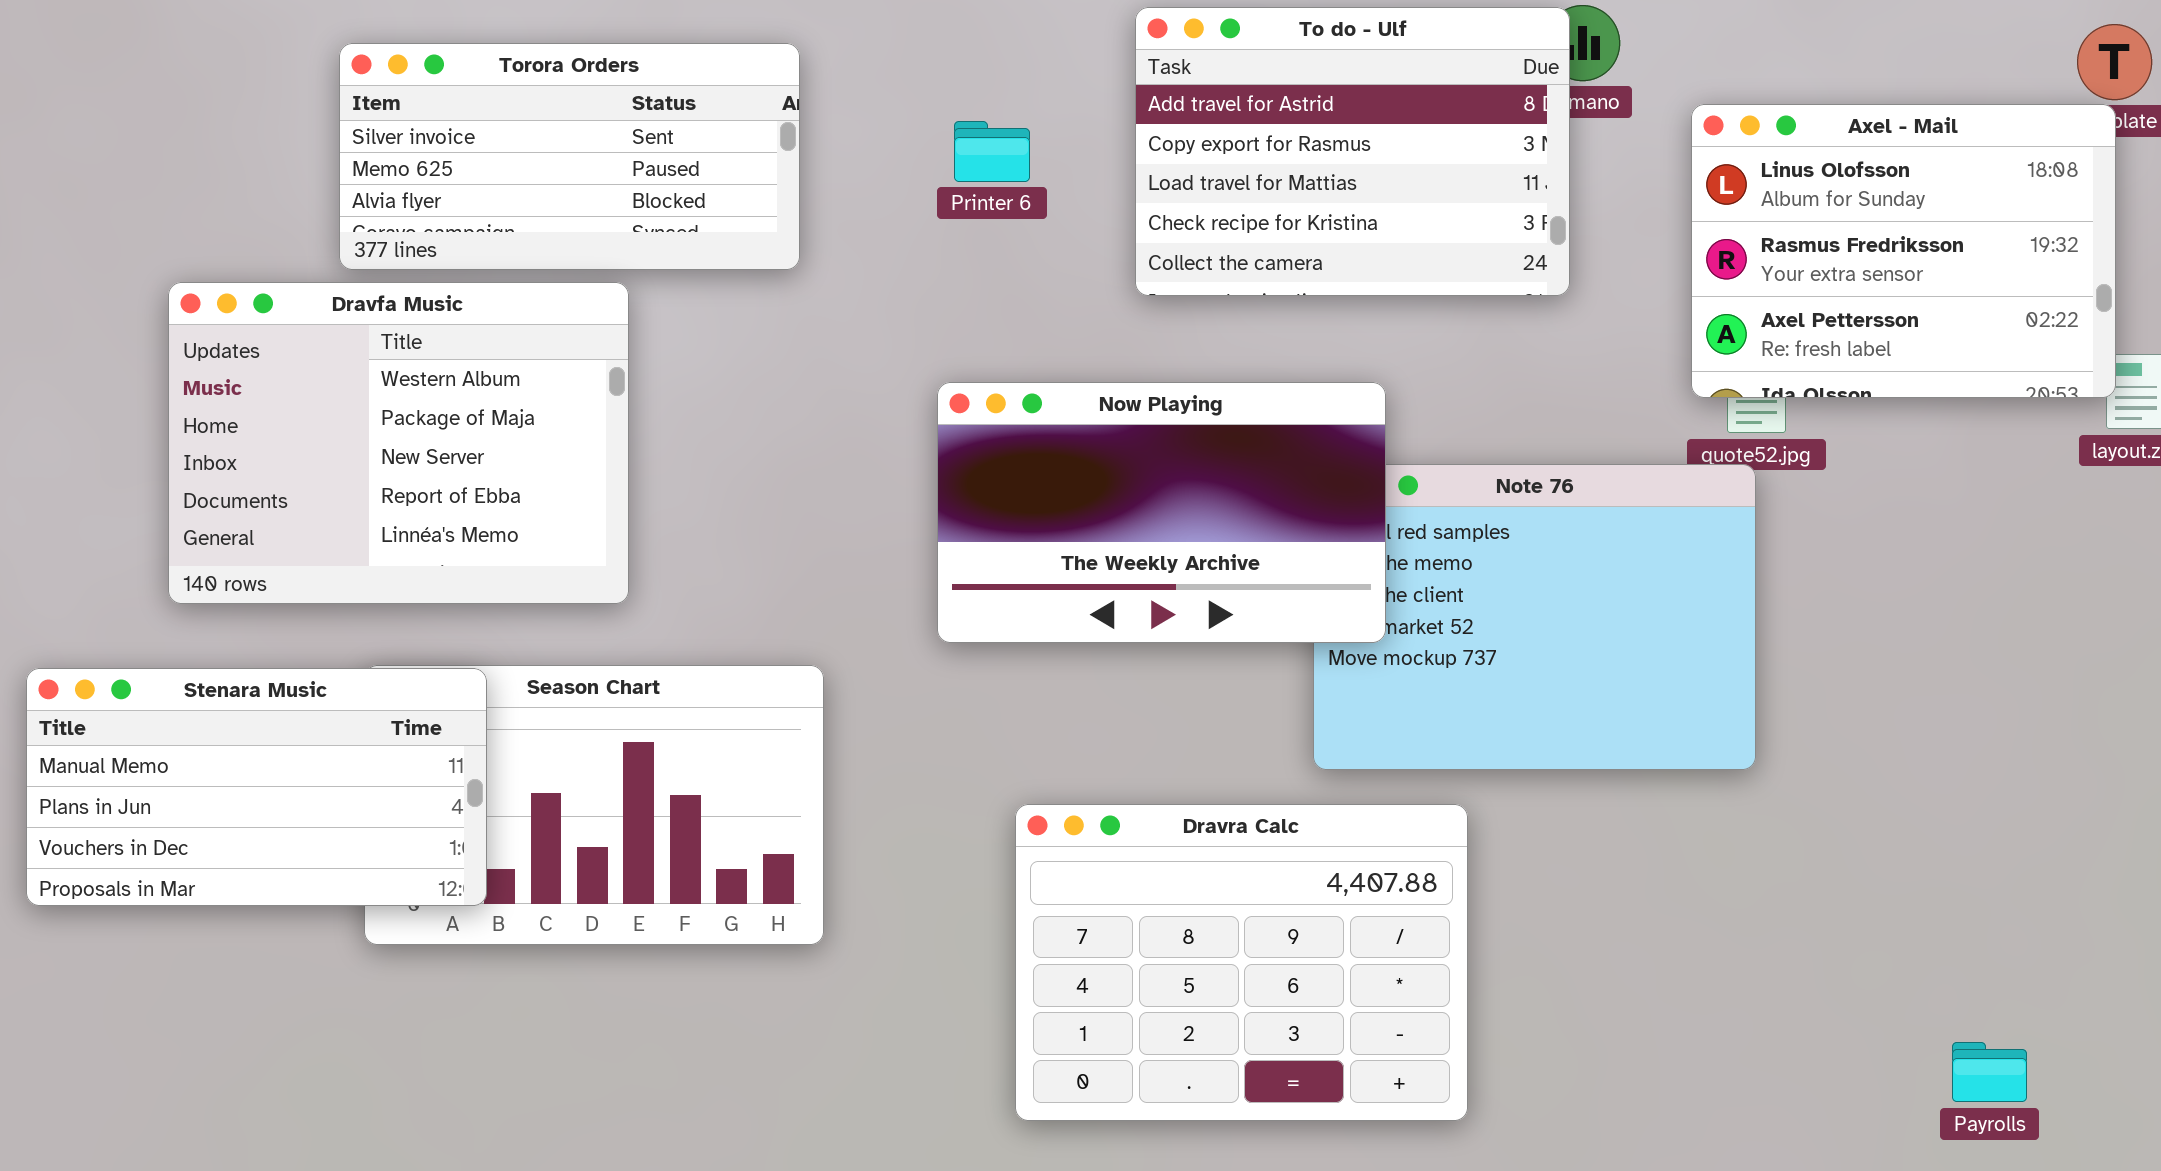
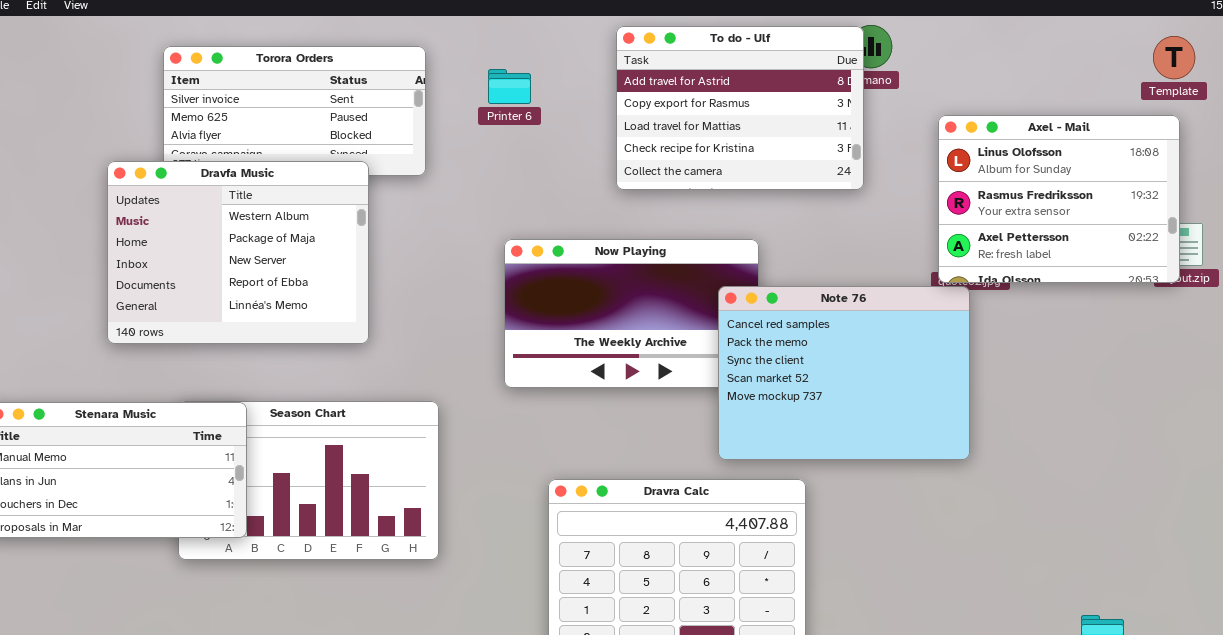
Axel - Mail: [1691,104,2116,398] -> [938,115,1180,283], moved
Printer 6: [954,121,1030,182] -> [488,69,531,104], moved
Dravfa Music: [168,282,629,604] -> [107,161,369,344], moved
Note 76: [1313,464,1756,770] -> [718,286,970,460], raised

